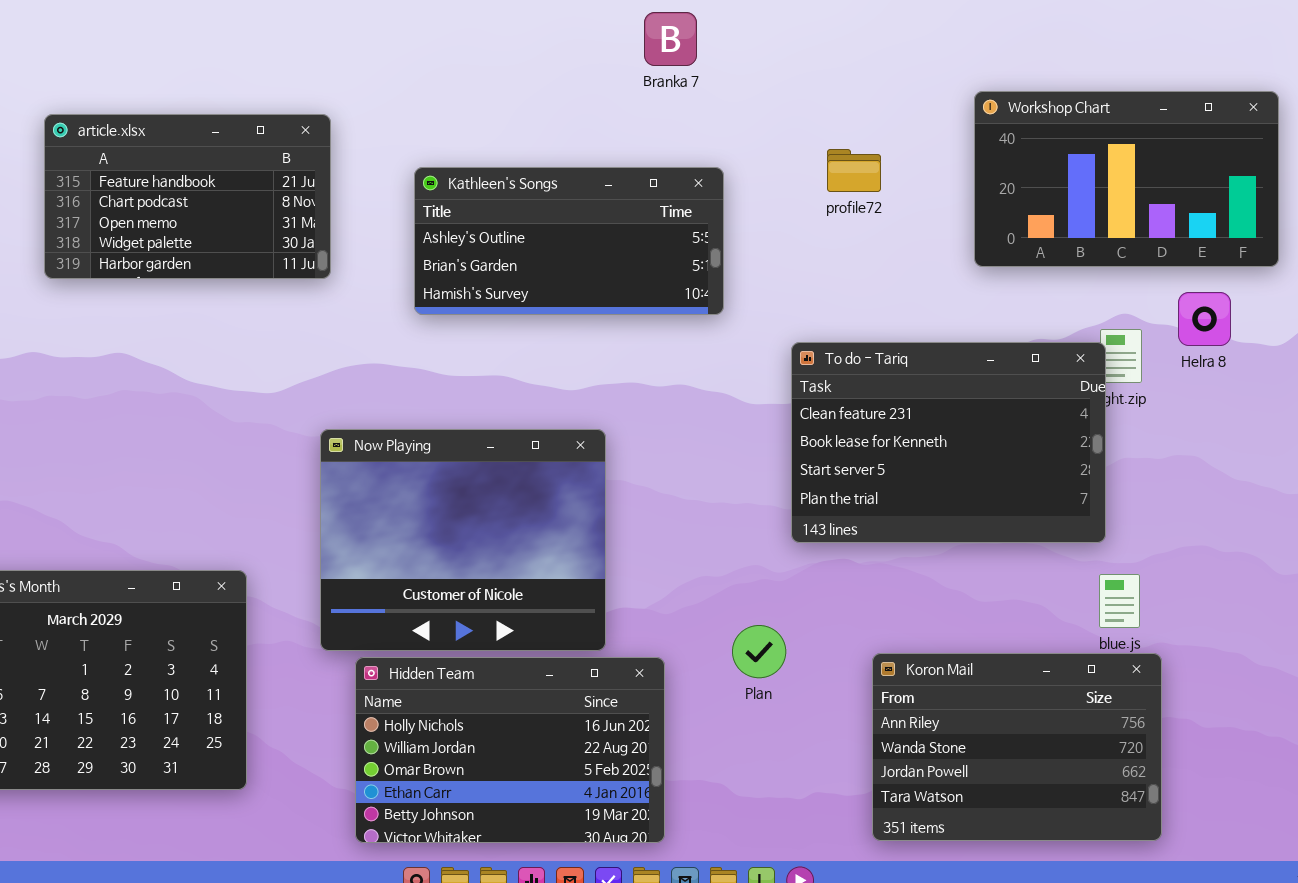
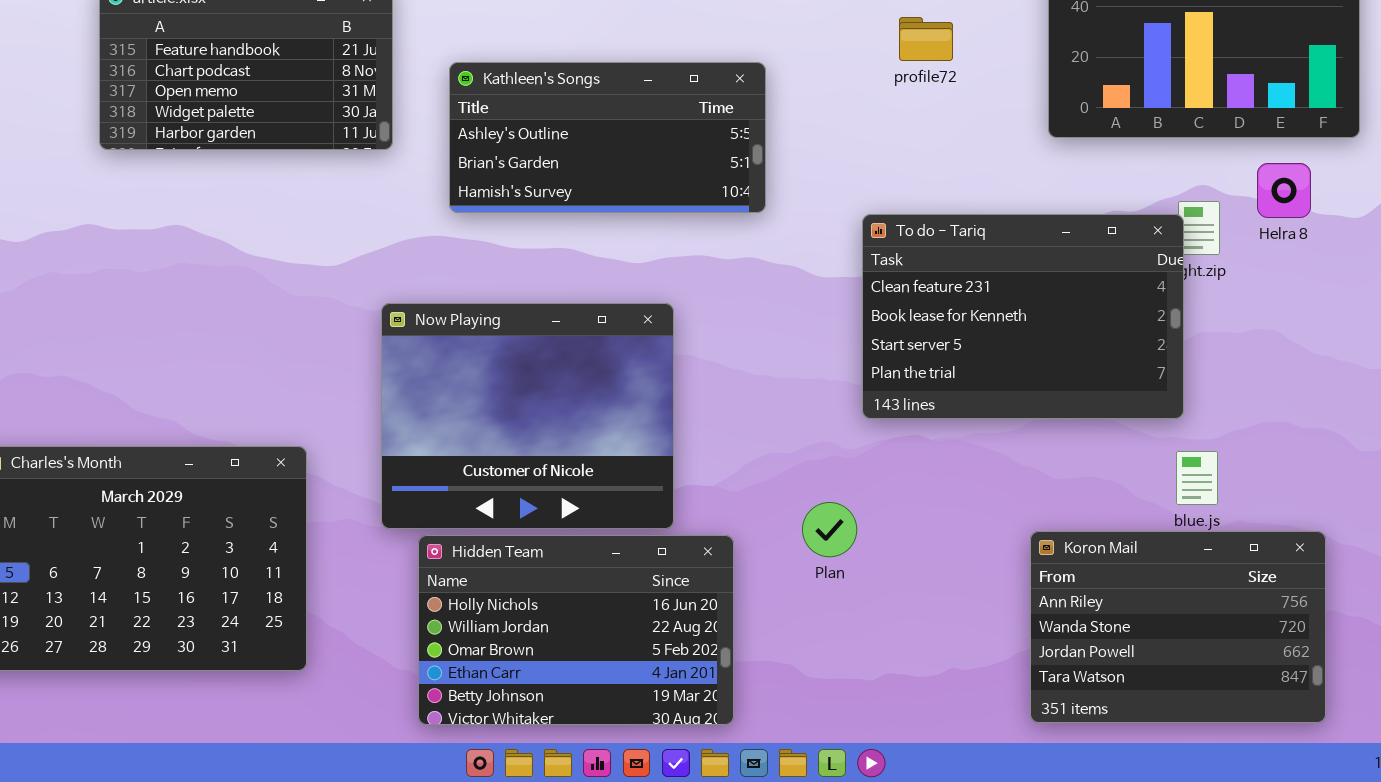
Kathleen's Songs: [414,167,724,315] -> [449,62,766,213], moved
Koron Mail: [872,653,1162,841] -> [1030,531,1326,723], moved

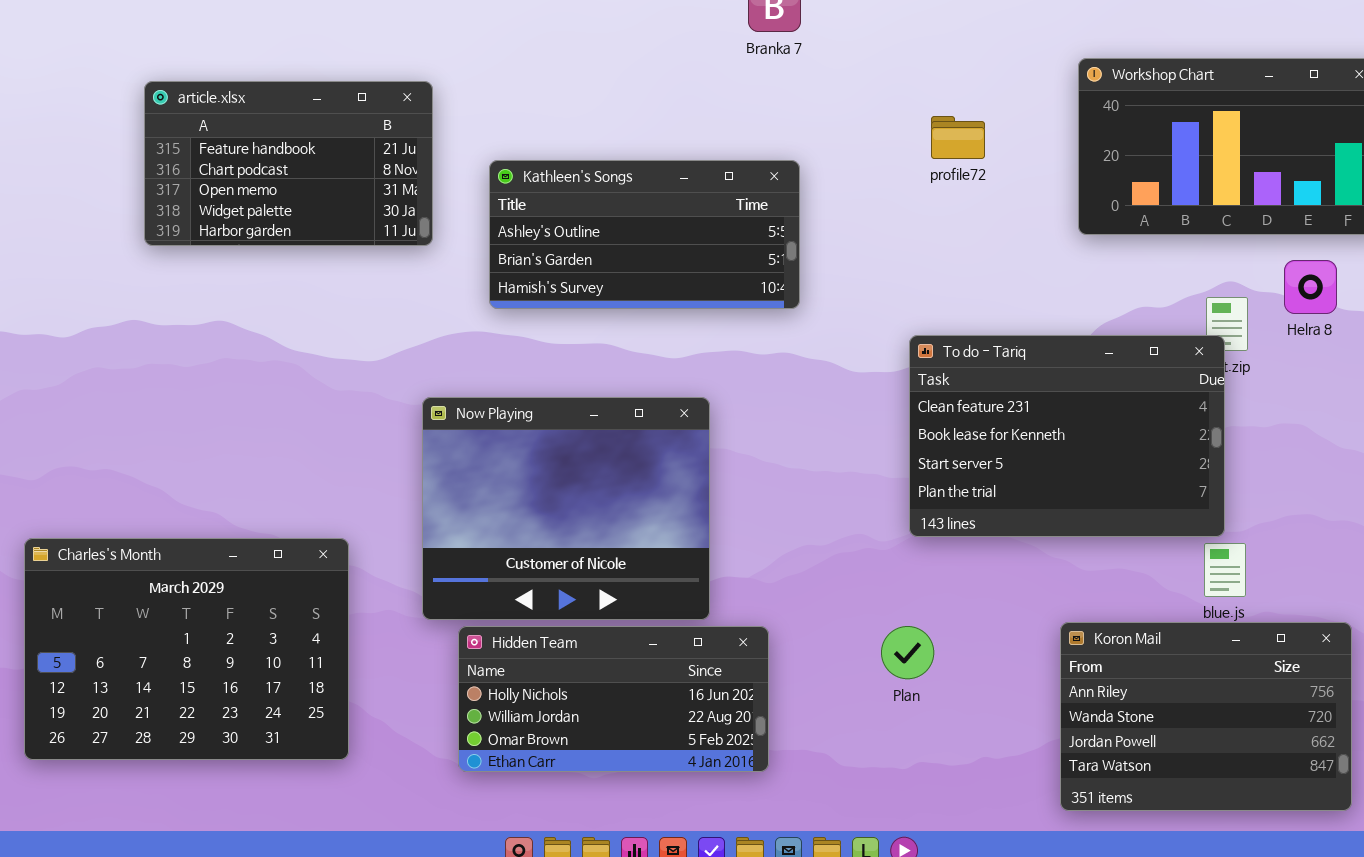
To do - Tariq: [862,214,1184,419] -> [909,335,1225,537], moved
Plan: [802,502,857,557] -> [881,626,934,679], moved
Hidden Team: [418,535,734,725] -> [458,626,769,772], resized

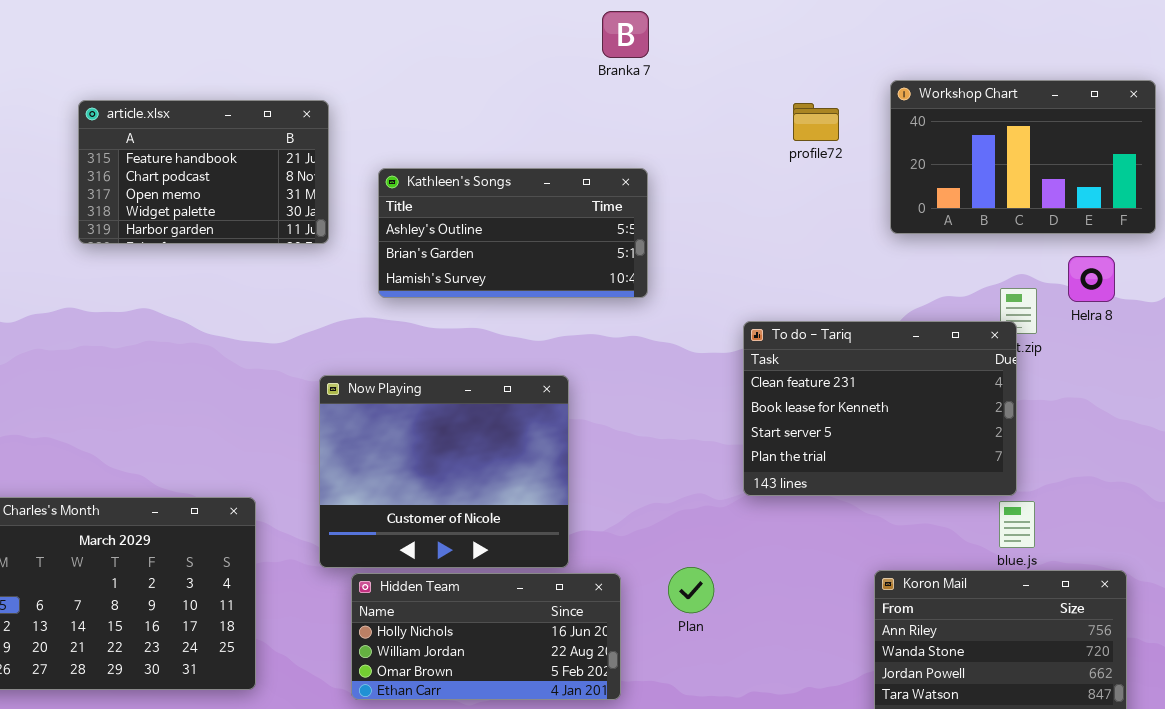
profile72: [931,116,985,159] -> [793,103,839,141], moved
Plan: [881,626,934,679] -> [668,567,714,613], moved

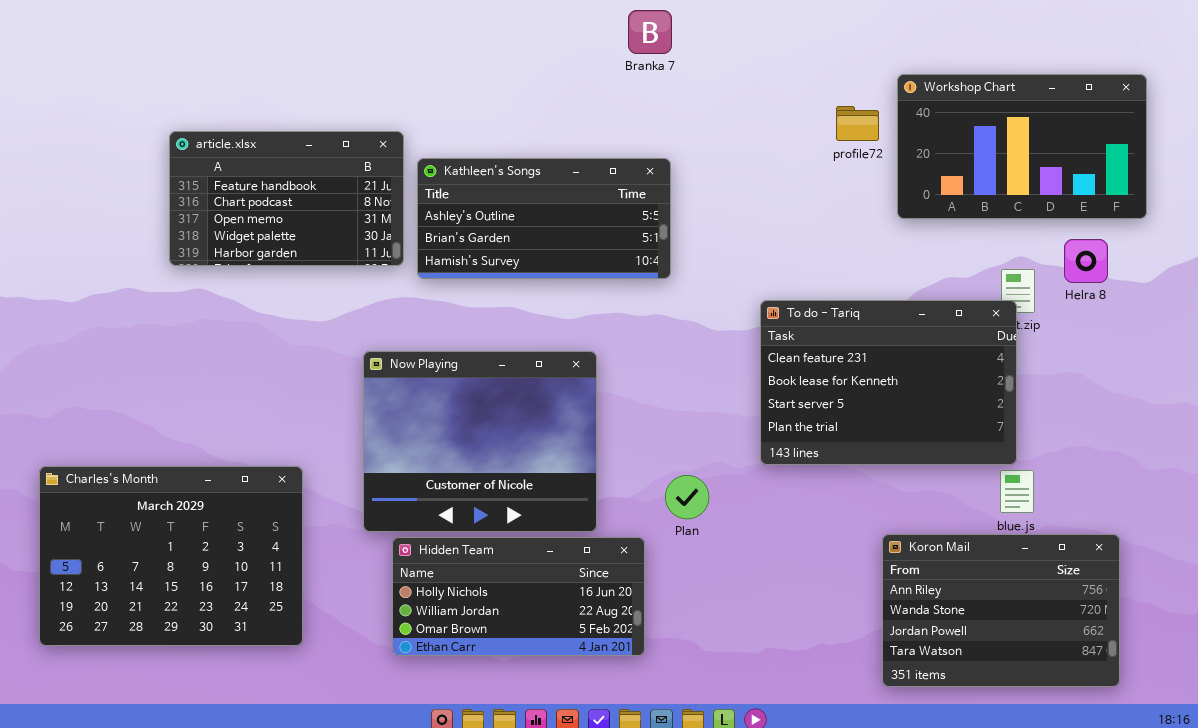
article.xlsx: [78,100,329,244] -> [169,131,404,266], moved
profile72: [793,103,839,141] -> [836,106,879,141], moved
Plan: [668,567,714,613] -> [665,475,709,519], moved

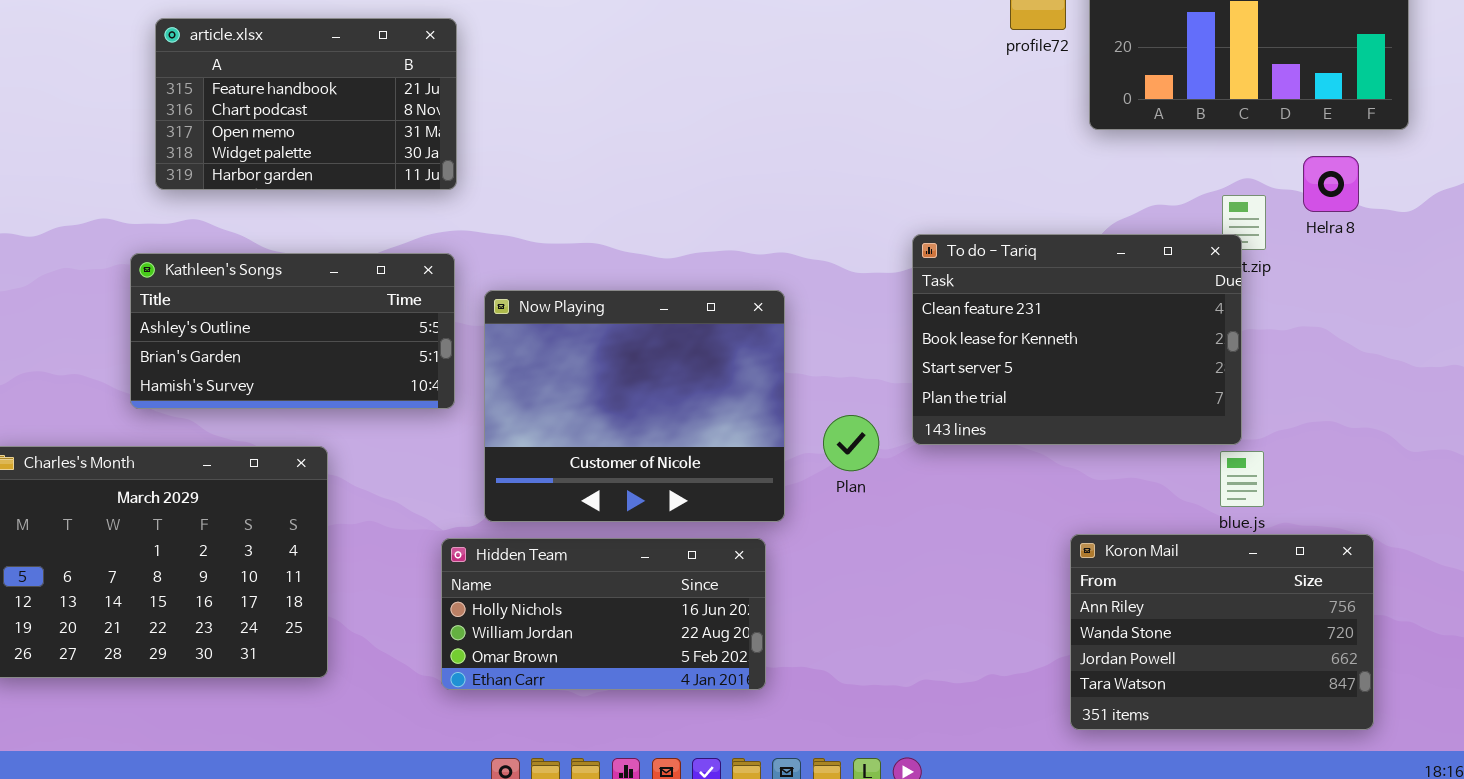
Kathleen's Songs: [417,158,671,279] -> [130,253,455,409], moved
Now Playing: [363,351,597,532] -> [484,290,785,522], moved
Plan: [665,475,709,519] -> [823,415,879,471], moved

